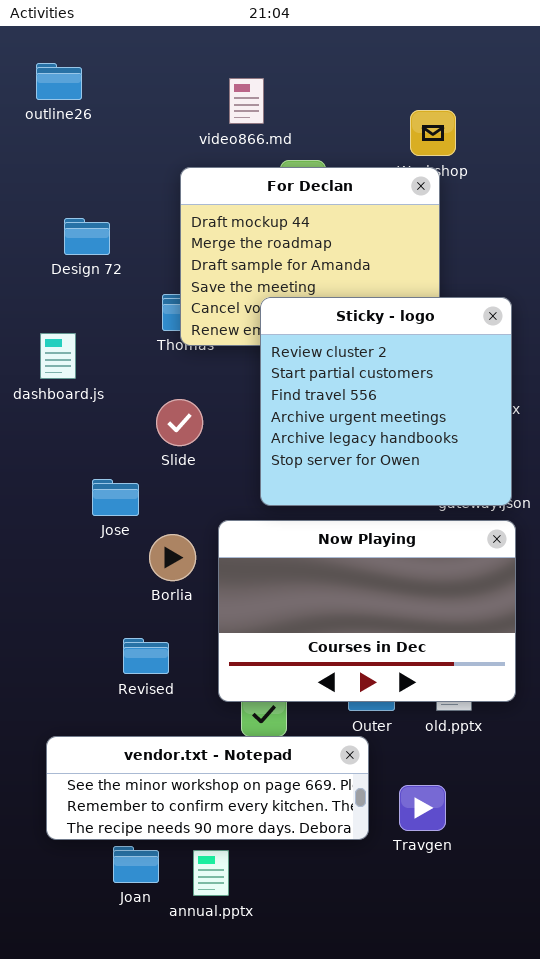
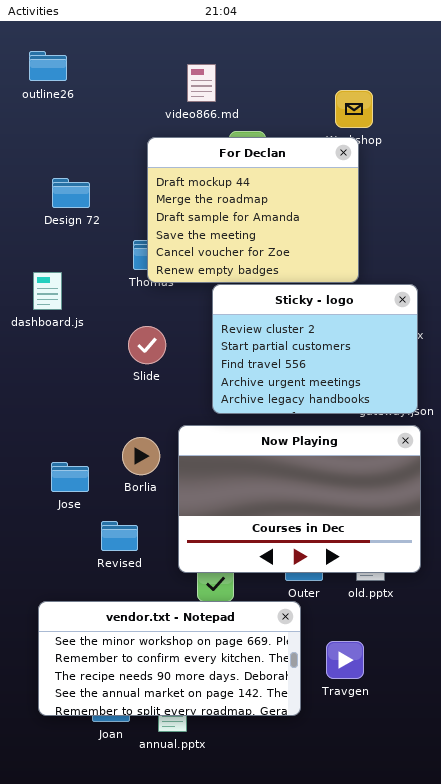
Sticky - logo: [260,297,512,506] -> [212,284,418,414], resized
Jose: [92,479,139,516] -> [51,462,89,492], moved
vendor.txt - Notepad: [46,736,369,840] -> [38,601,301,716], resized

